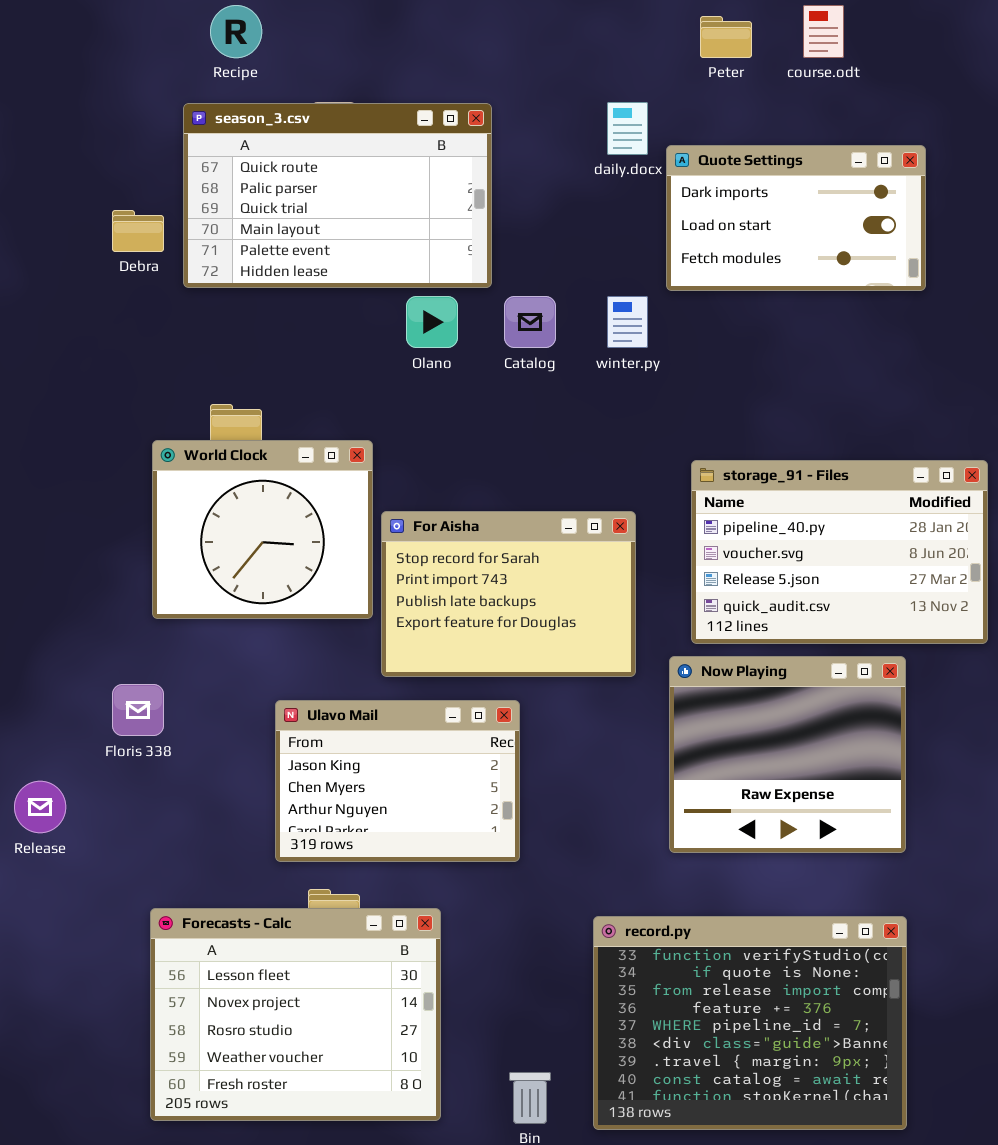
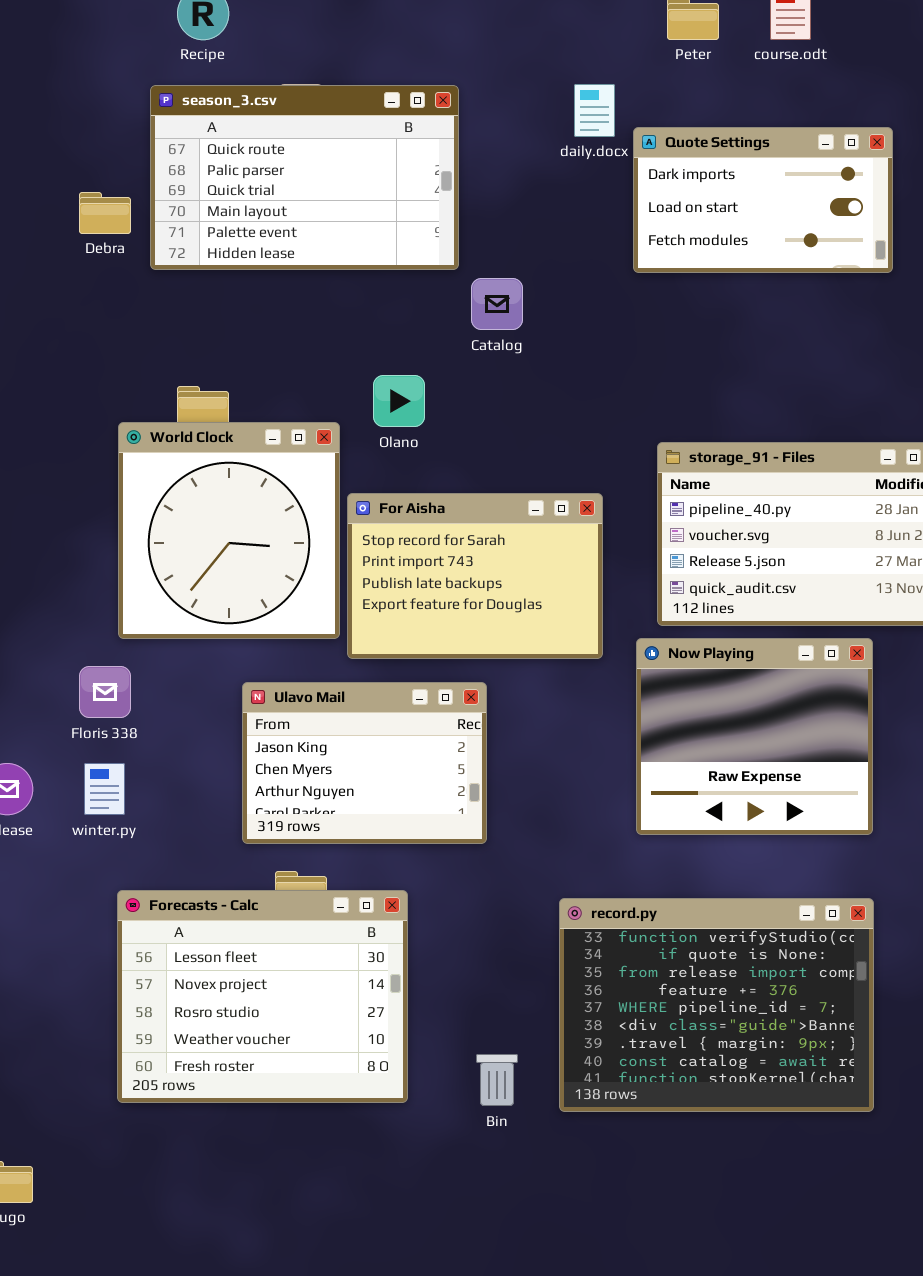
Olano: [406,296,458,348] -> [373,375,425,427], moved
winter.py: [607,296,648,348] -> [84,763,125,815], moved
World Clock: [152,440,373,619] -> [118,422,340,639], resized

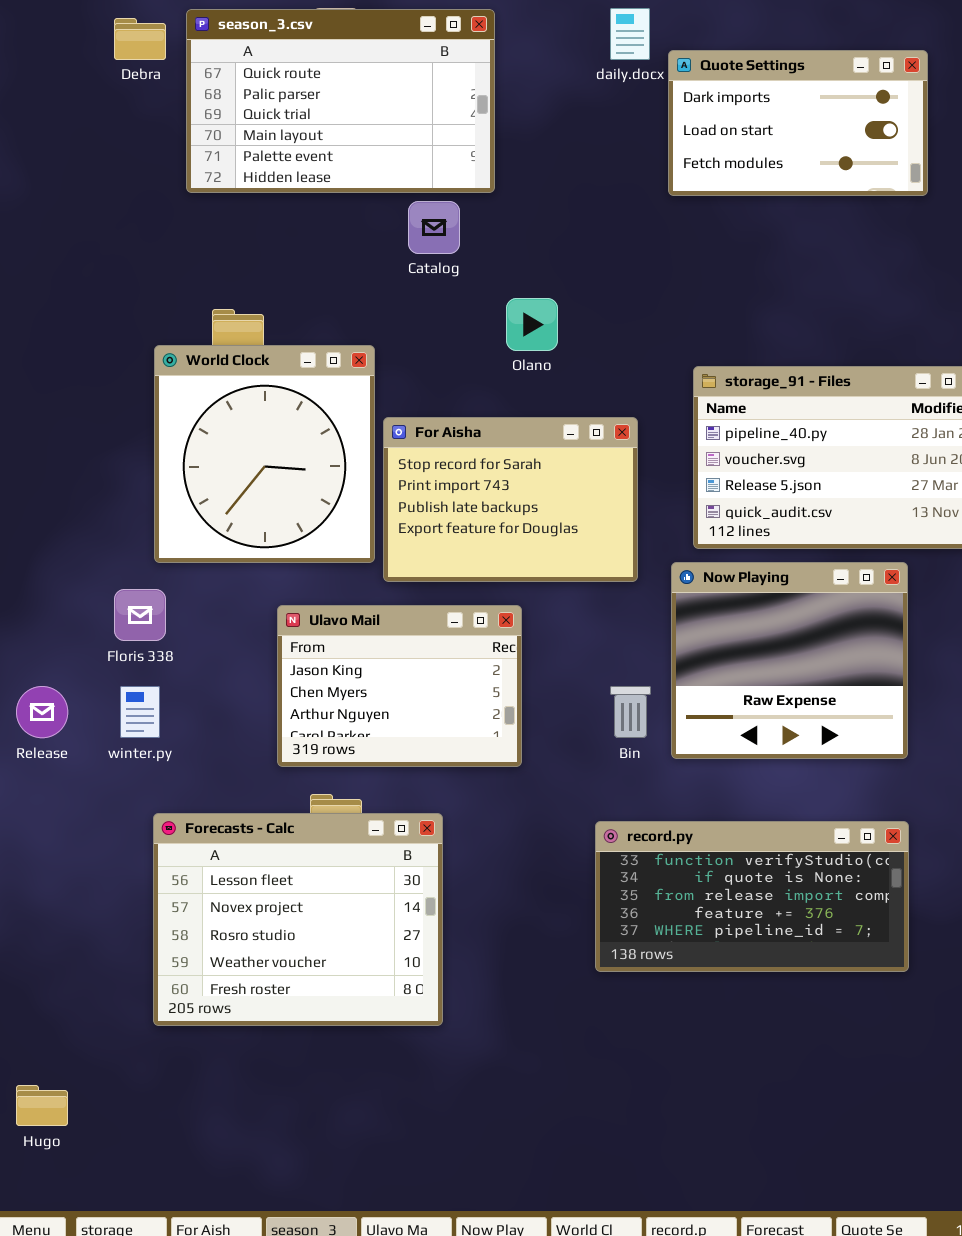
Debra: [79,192,131,234] -> [114,18,166,60], moved
Catalog: [471,278,523,330] -> [408,201,460,254], moved
Olano: [373,375,425,427] -> [506,298,558,351], moved
record.py: [559,898,874,1112] -> [595,821,909,972], resized
Bin: [476,1054,518,1106] -> [610,686,651,738], moved

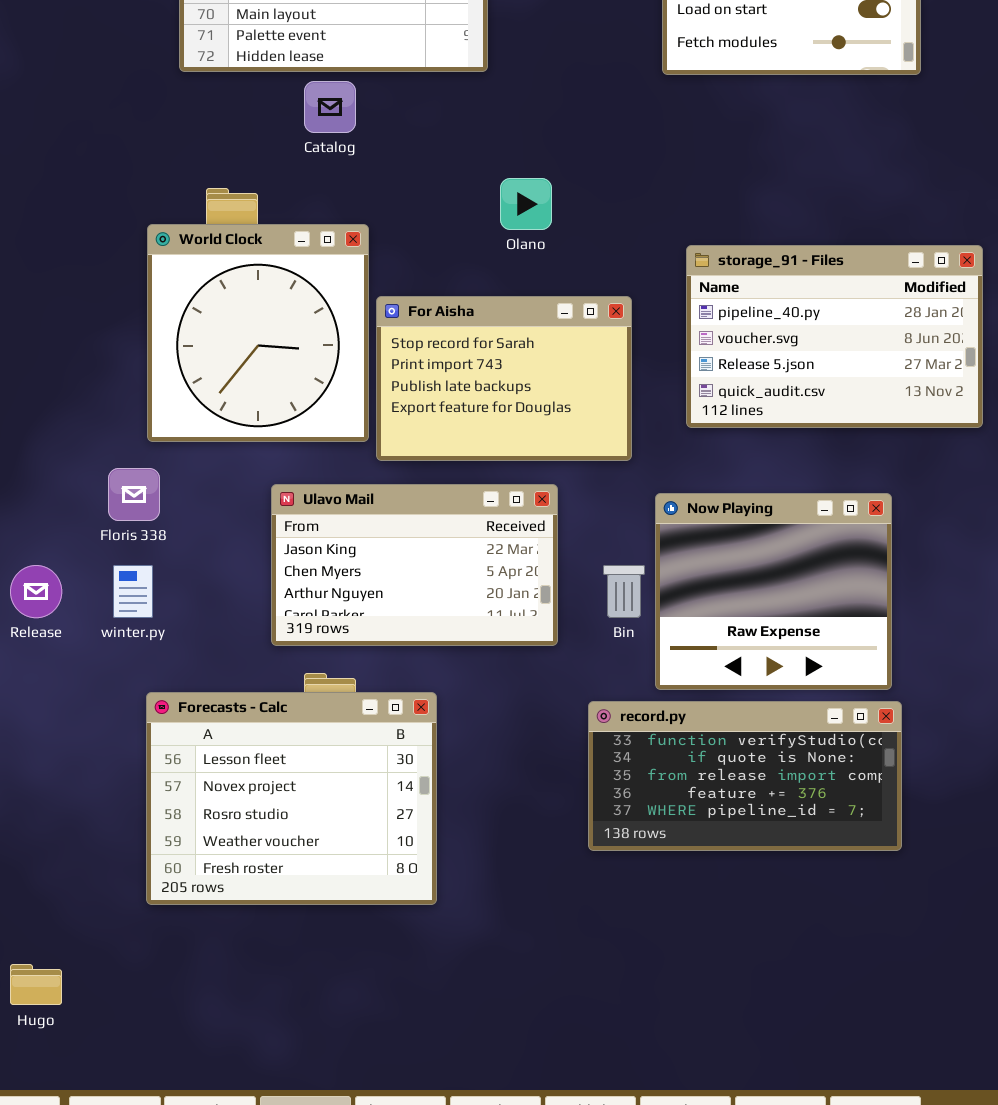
Catalog: [408,201,460,254] -> [304,81,356,133], moved
Now Playing: [671,562,908,759] -> [655,493,892,690], moved
Ulavo Mail: [277,605,522,767] -> [271,484,558,646], resized

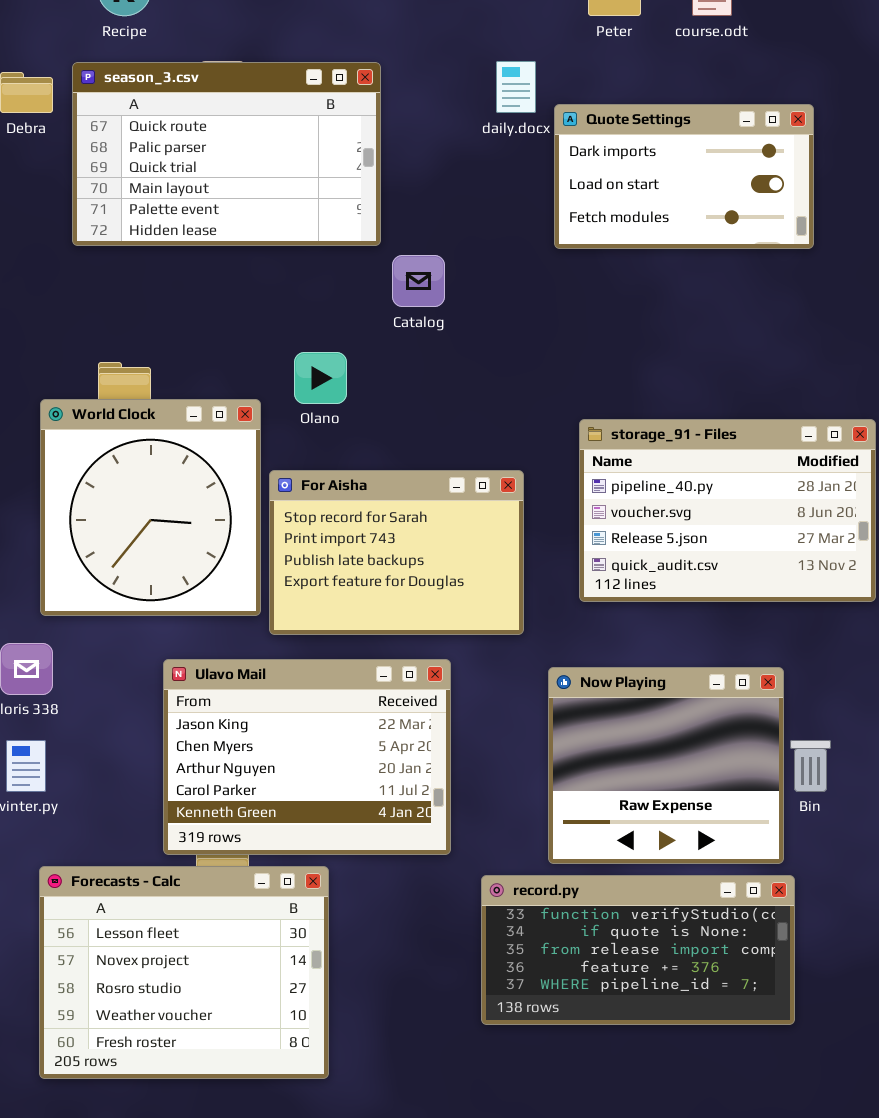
Catalog: [304,81,356,133] -> [392,255,445,307], moved
Olano: [500,178,552,230] -> [294,352,347,404], moved
Ulavo Mail: [271,484,558,646] -> [163,659,451,855], resized
Bin: [603,565,645,618] -> [790,740,831,792], moved

